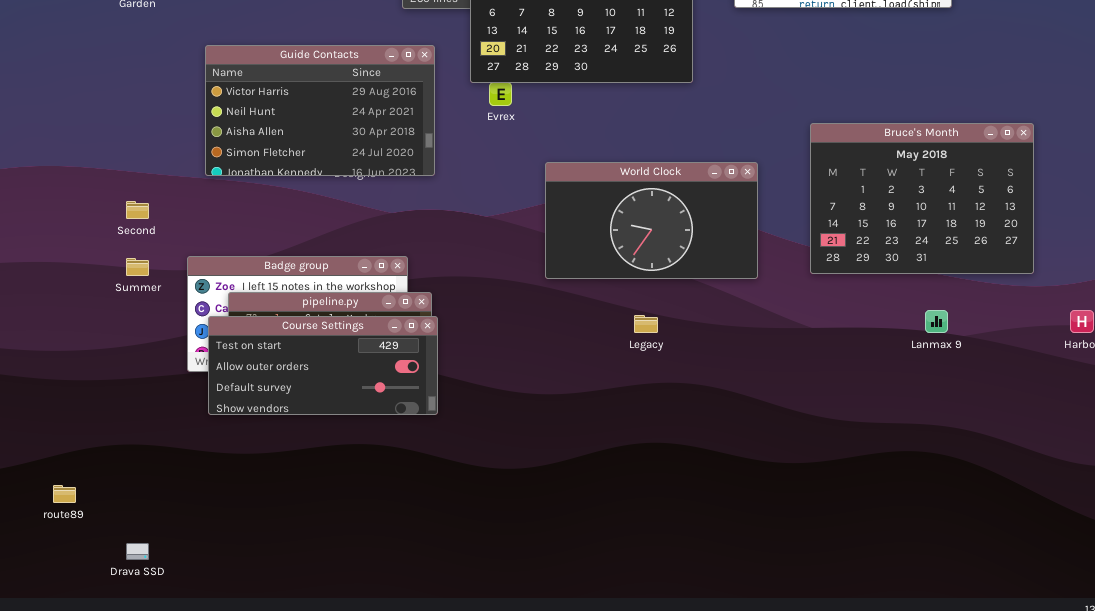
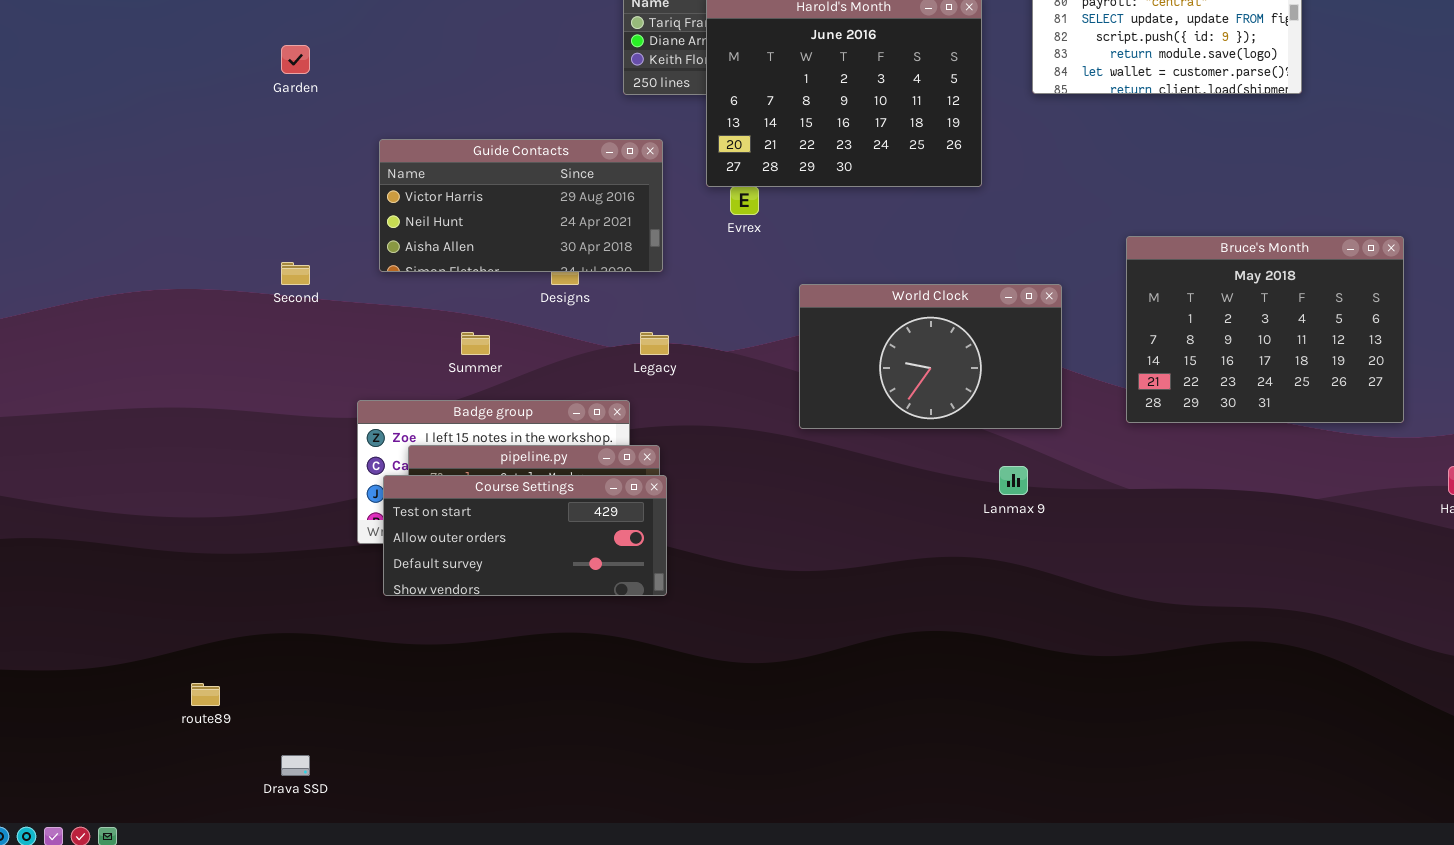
Guide Contacts: [205,45,435,176] -> [379,139,663,272], resized
Second: [126,201,149,219] -> [281,262,310,285], moved
Summer: [126,258,149,276] -> [461,332,490,355], moved
Lanmax 9: [925,310,948,333] -> [999,466,1028,495], moved
Legacy: [634,315,658,333] -> [640,332,669,355], moved

